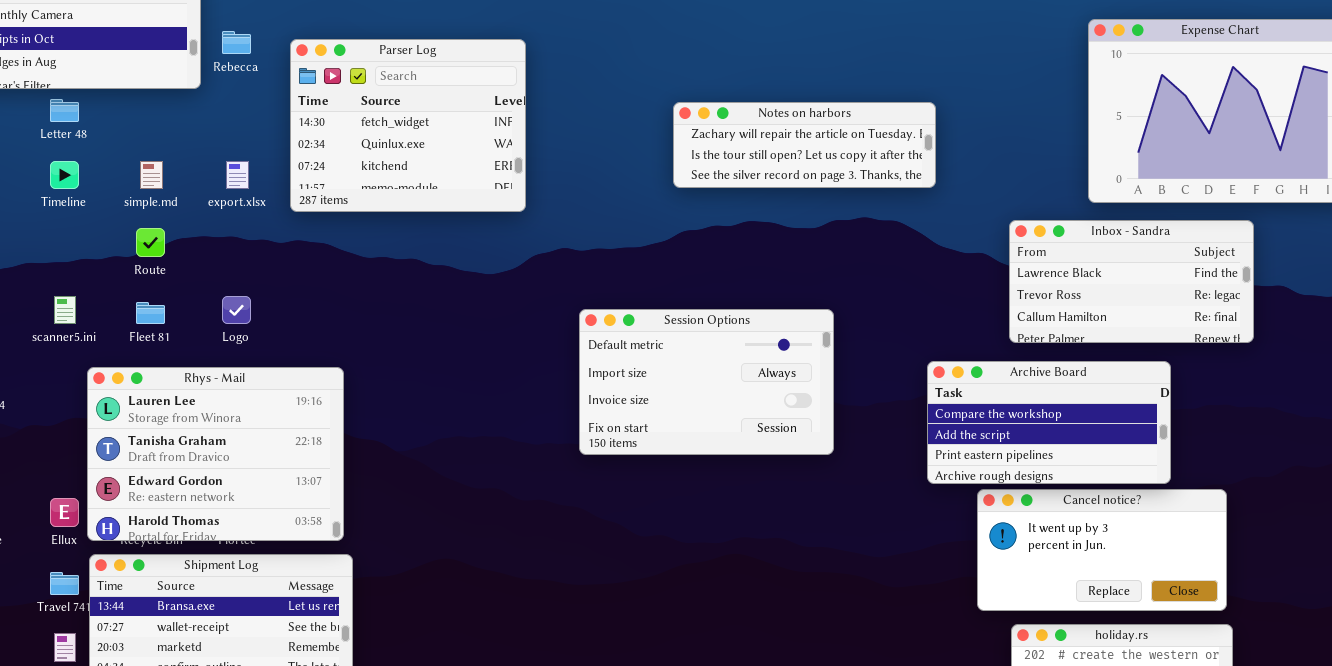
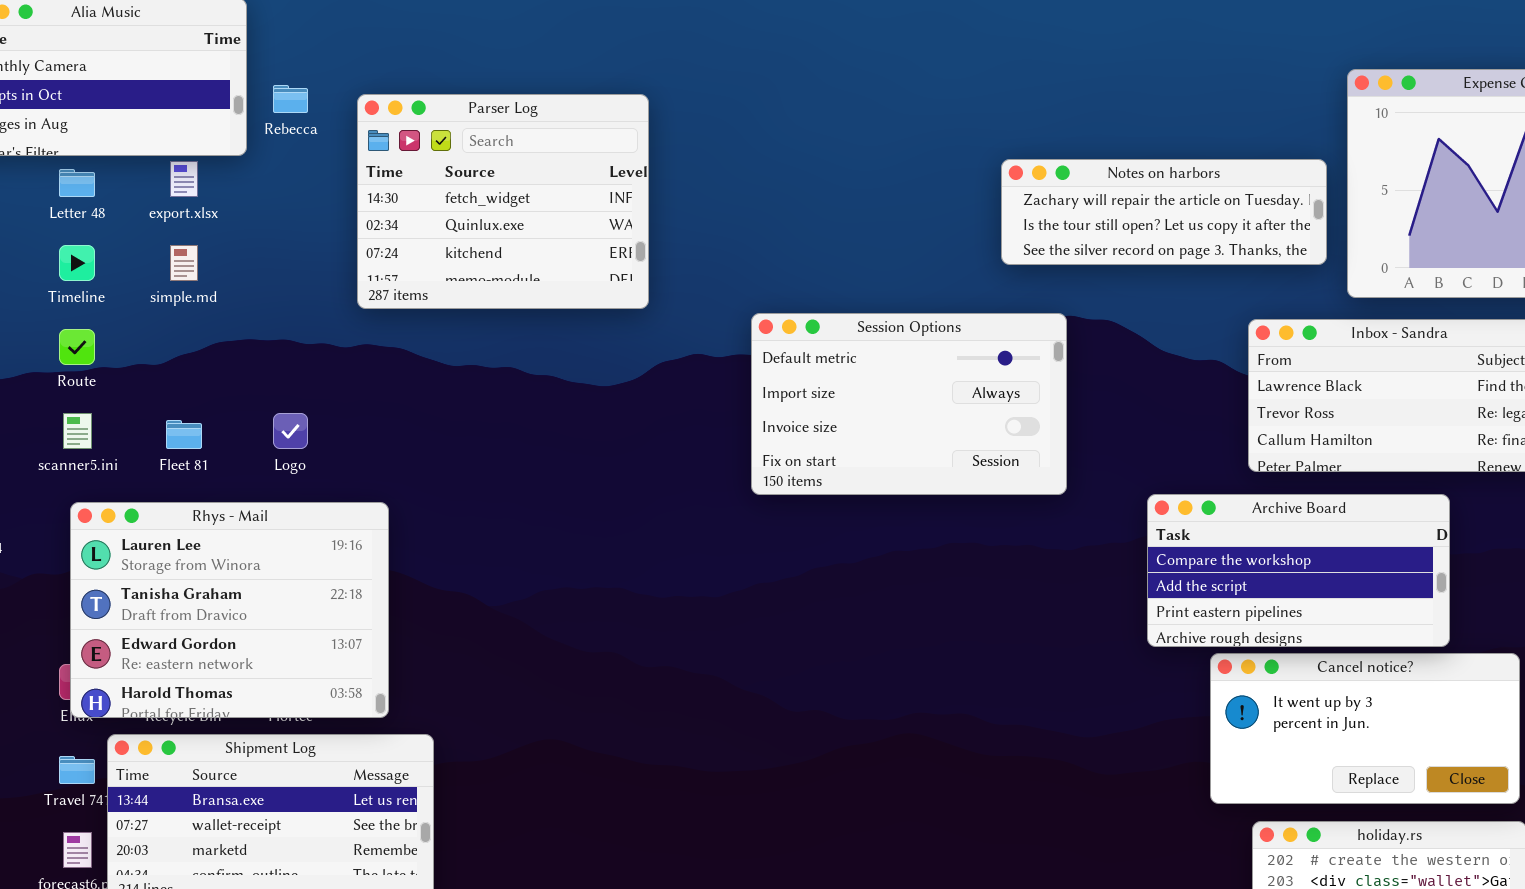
Notes on harbors: [673,102,936,188] -> [1001,159,1327,265], moved
export.xlsx: [226,161,249,189] -> [170,161,198,197], moved
Route: [136,228,165,257] -> [59,329,95,365], moved
Session Options: [579,309,834,455] -> [751,313,1067,495], moved
Rhys - Mail: [87,367,344,541] -> [70,502,389,718], moved

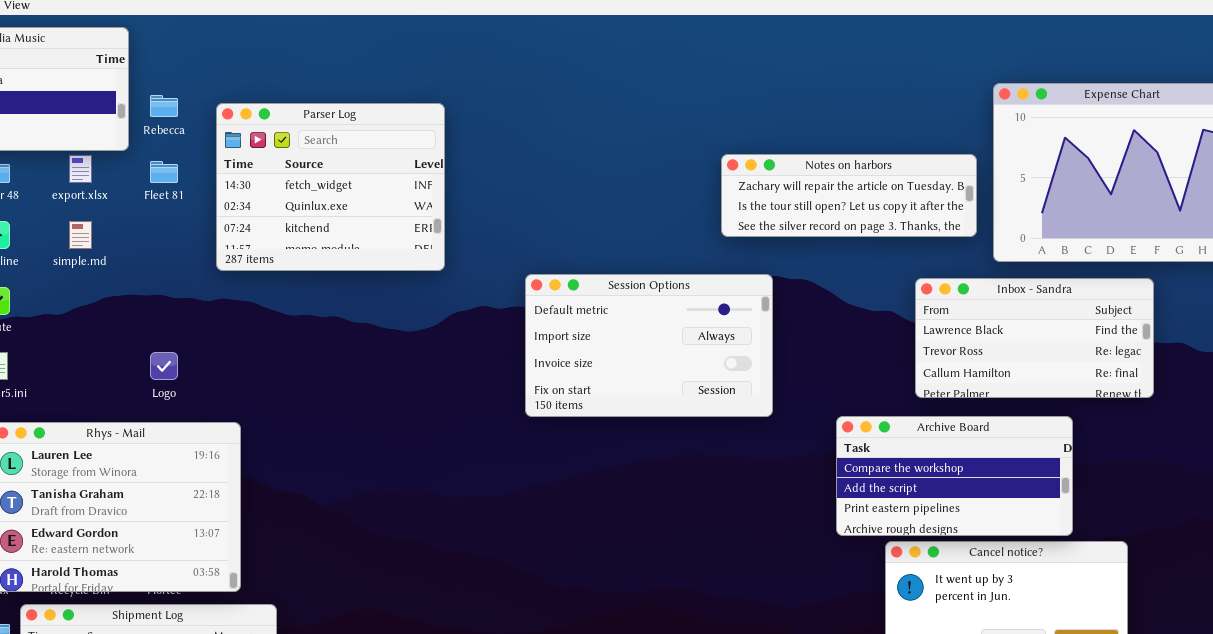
Fleet 81: [166,420,202,449] -> [150,161,178,183], moved

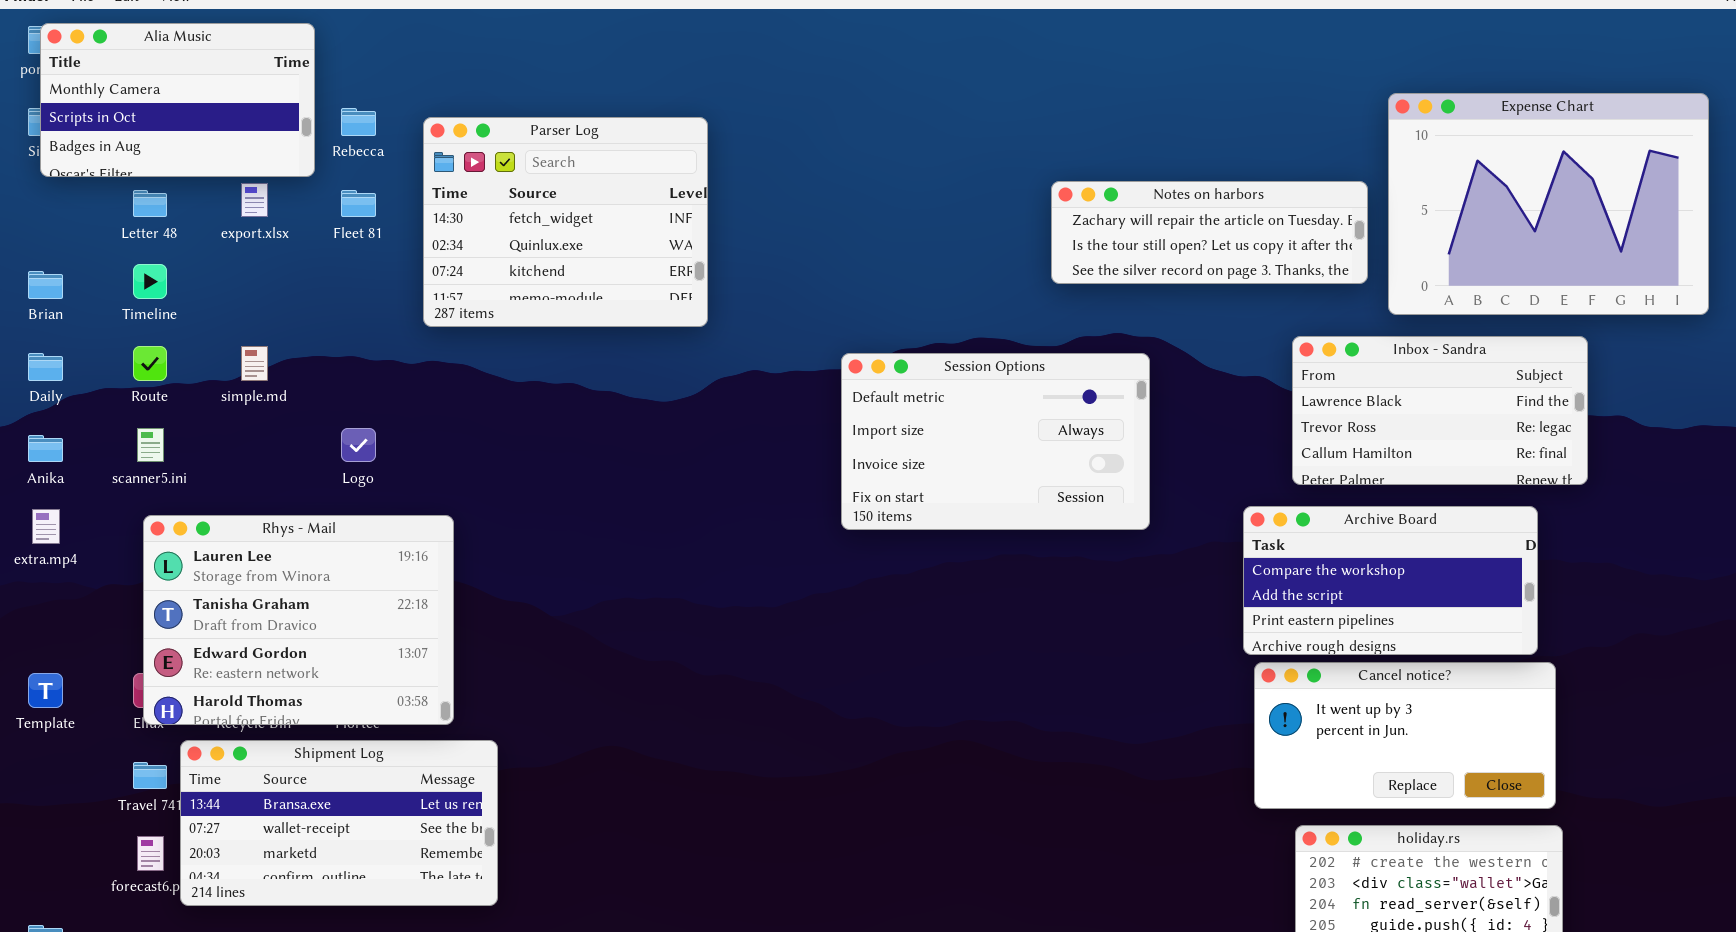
simple.md: [69,221,92,249] -> [241,346,268,381], moved
Session Options: [525,274,773,417] -> [841,353,1150,530], moved
Archive Board: [836,416,1073,536] -> [1243,506,1538,655], moved

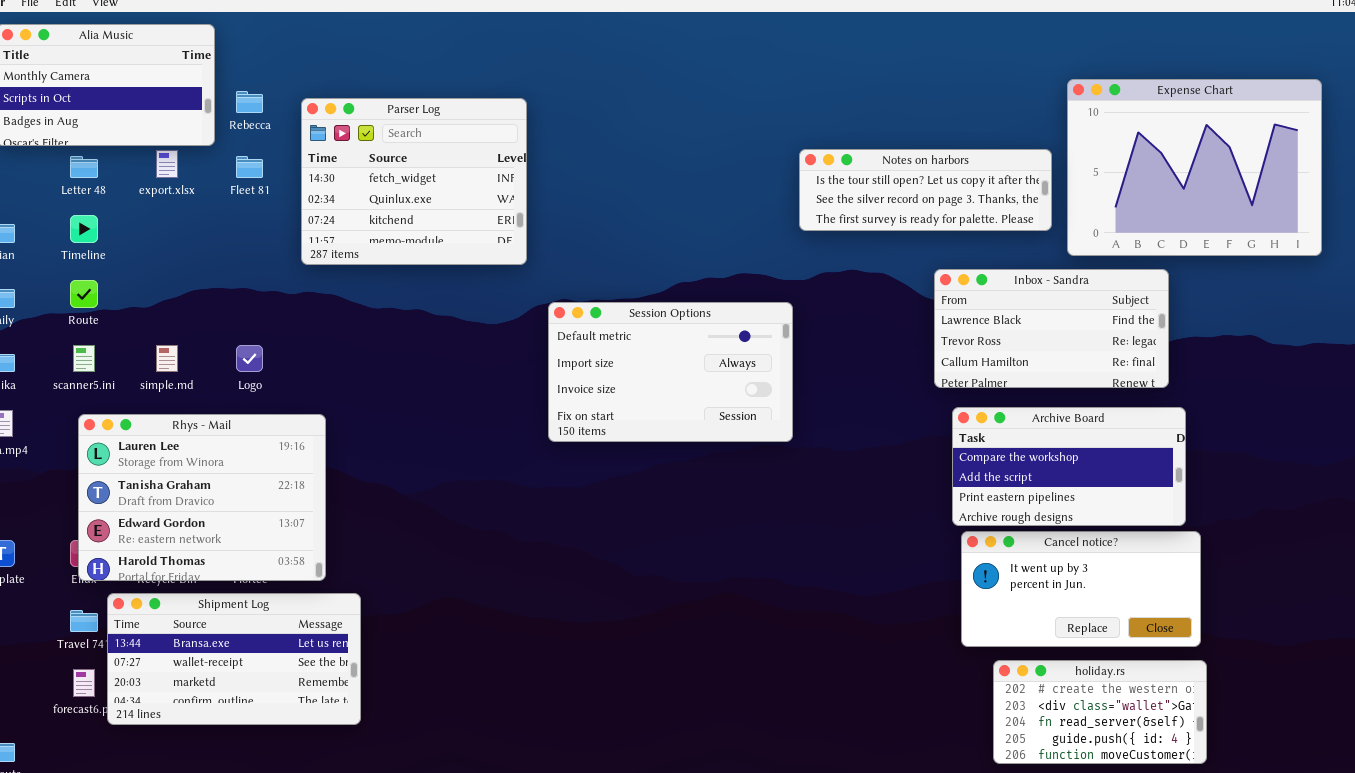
Notes on harbors: [1051,181,1368,284] -> [799,149,1052,231], scrolled down 1 row
Inbox - Sandra: [1292,336,1588,485] -> [934,269,1169,388], moved
simple.md: [241,346,268,381] -> [156,345,178,372], moved
Session Options: [841,353,1150,530] -> [548,302,793,442], moved

